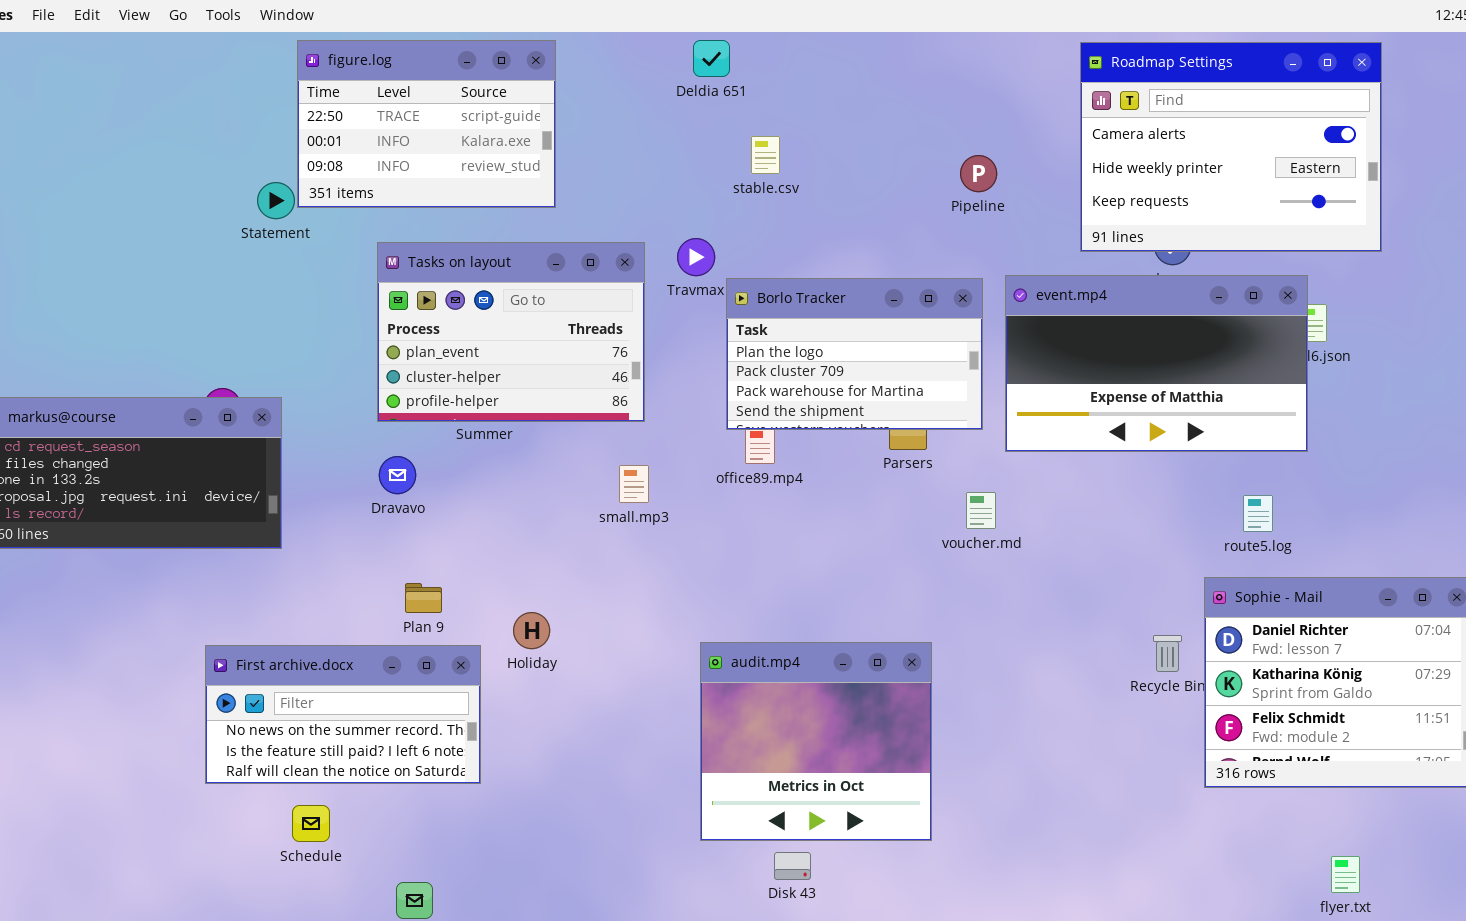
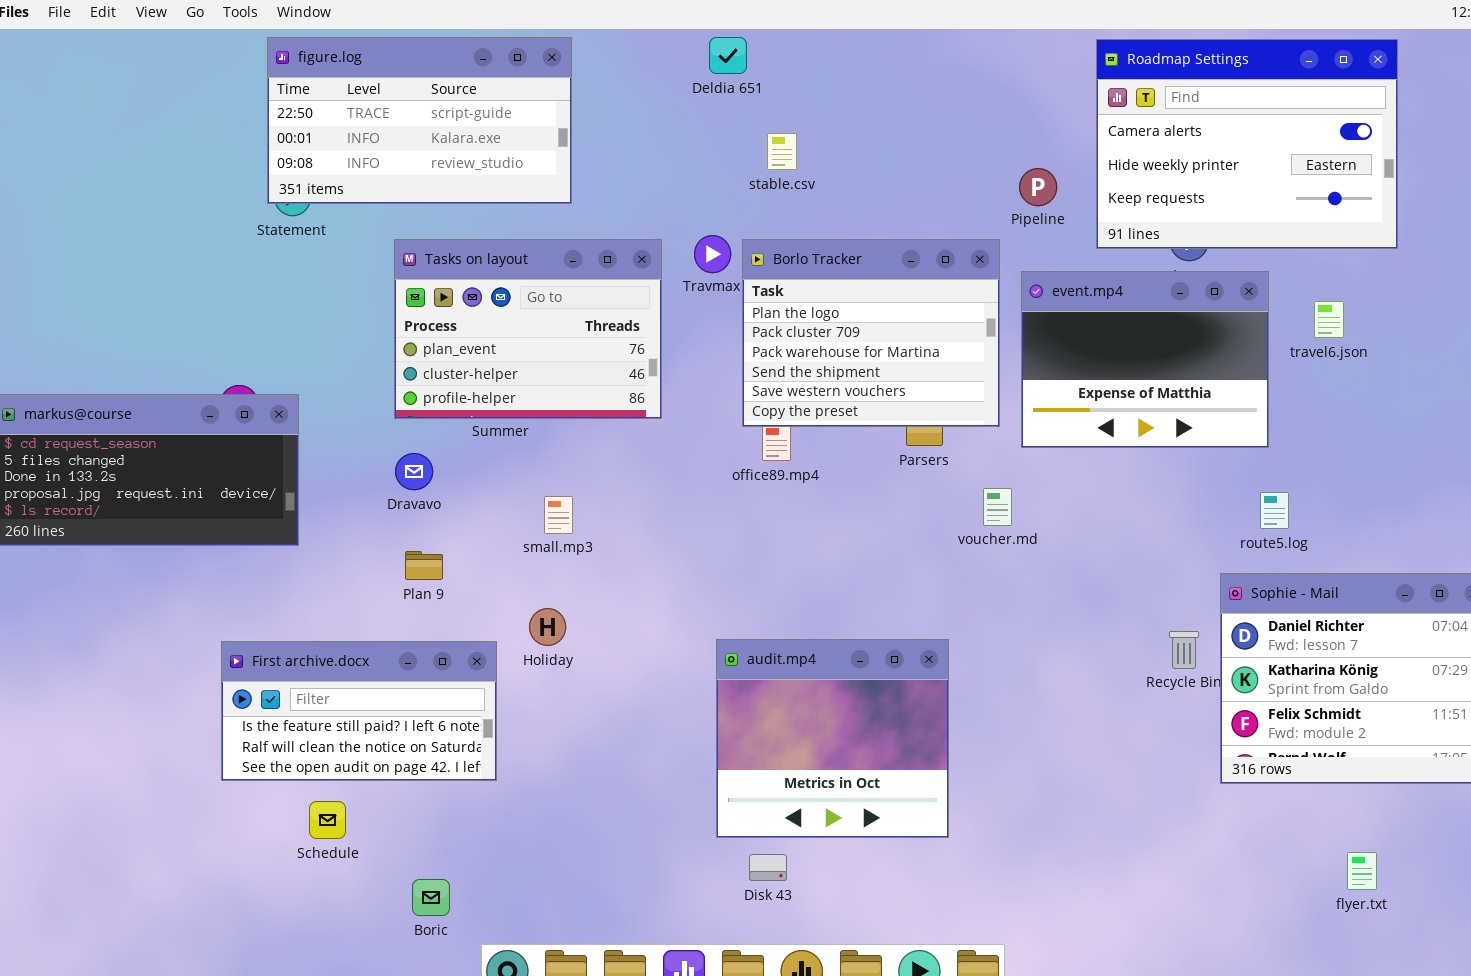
figure.log: [297,40,556,208] -> [267,37,572,204], resized
Pipeline: [960,155,997,192] -> [1019,168,1057,206], moved
event.mp4: [1005,275,1308,452] -> [1021,271,1269,448], resized
Borlo Tracker: [726,278,983,430] -> [742,239,1000,427], resized
small.mp3: [619,465,649,503] -> [544,496,573,534], moved
Plan 9: [405,583,442,613] -> [405,551,443,580], moved
First archive.docx: [205,645,481,784] -> [221,641,497,781], scrolled down 1 row
Disk 43: [774,852,811,880] -> [749,854,787,881], moved

